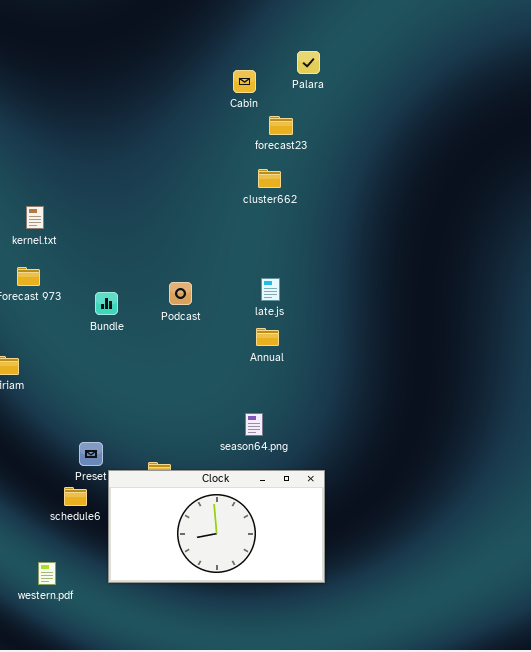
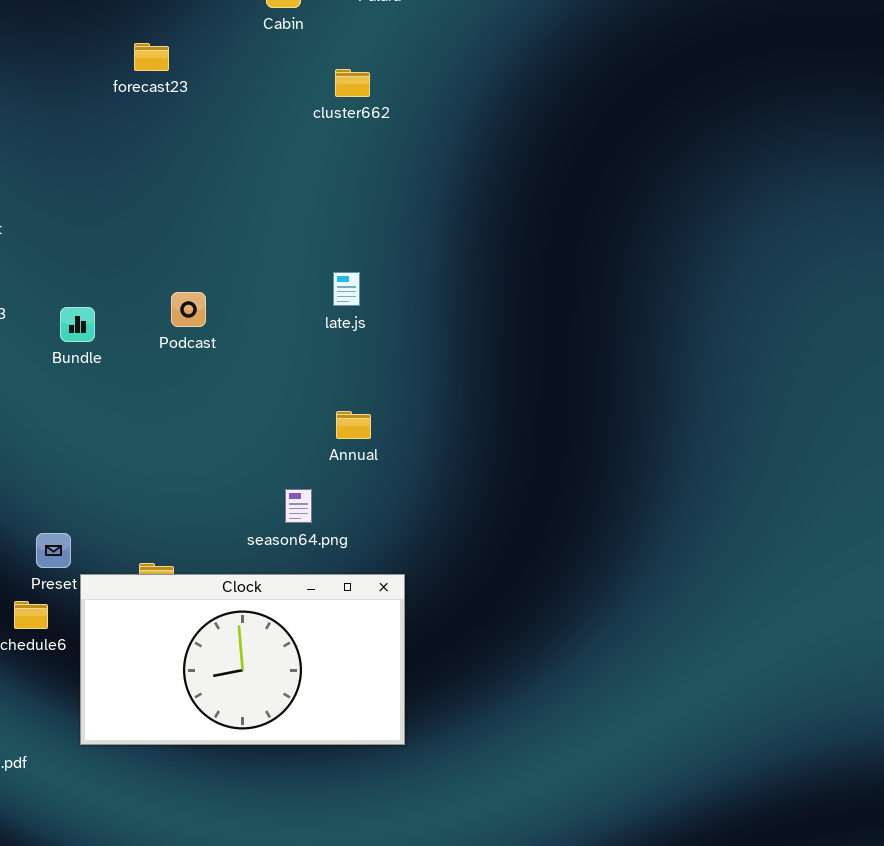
forecast23: [269,116,293,135] -> [134,43,169,71], moved
cluster662: [258,169,281,188] -> [335,69,370,97], moved
late.js: [261,278,280,301] -> [333,272,360,306], moved
Annual: [256,328,279,346] -> [336,411,371,439], moved

